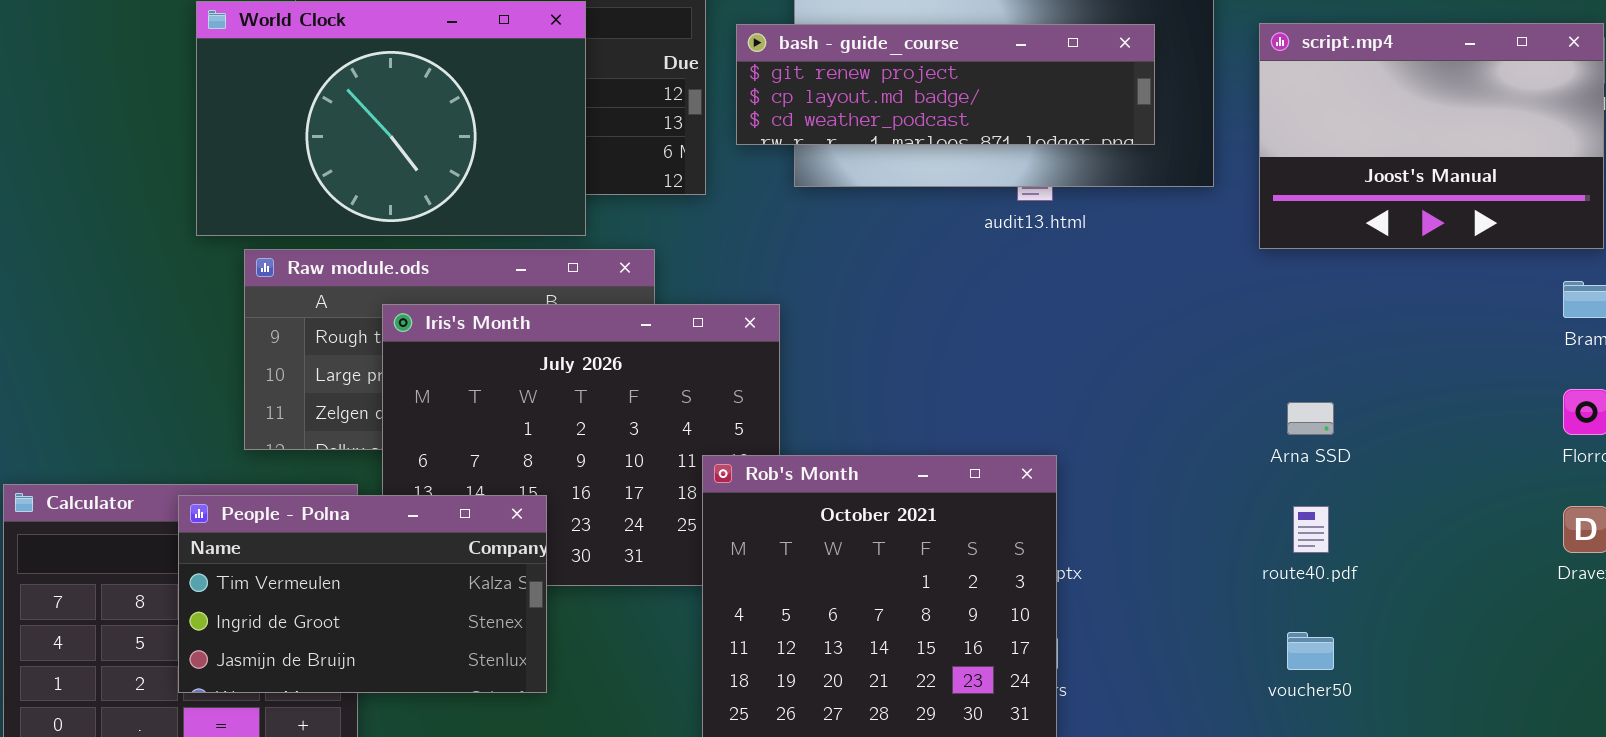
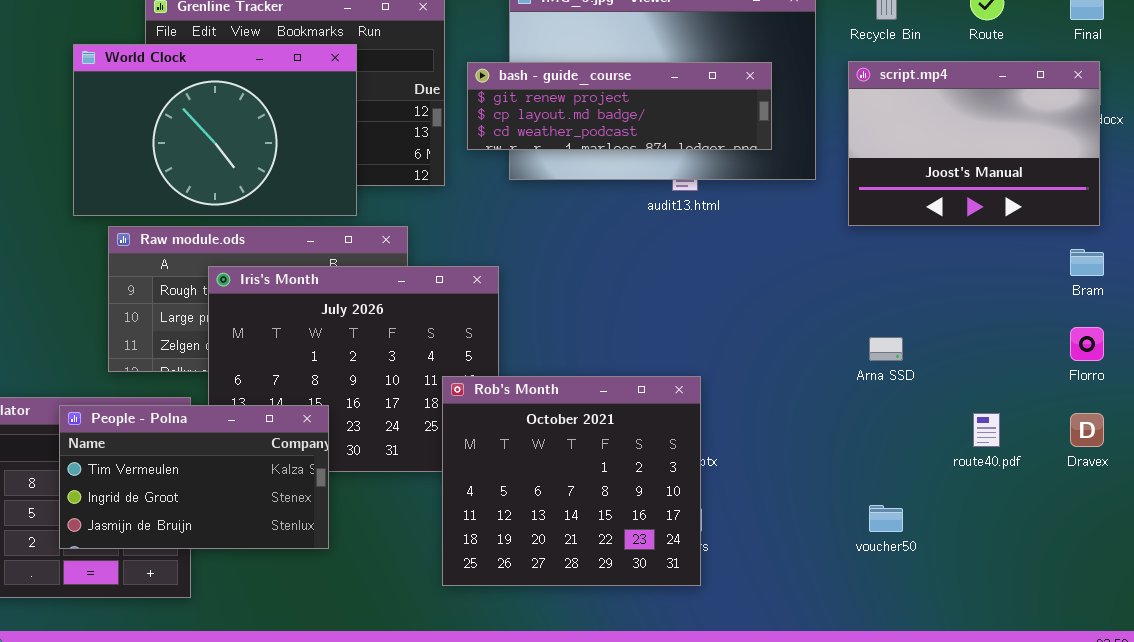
route40.pdf: [1293,506,1329,553] -> [973,413,1000,447], moved

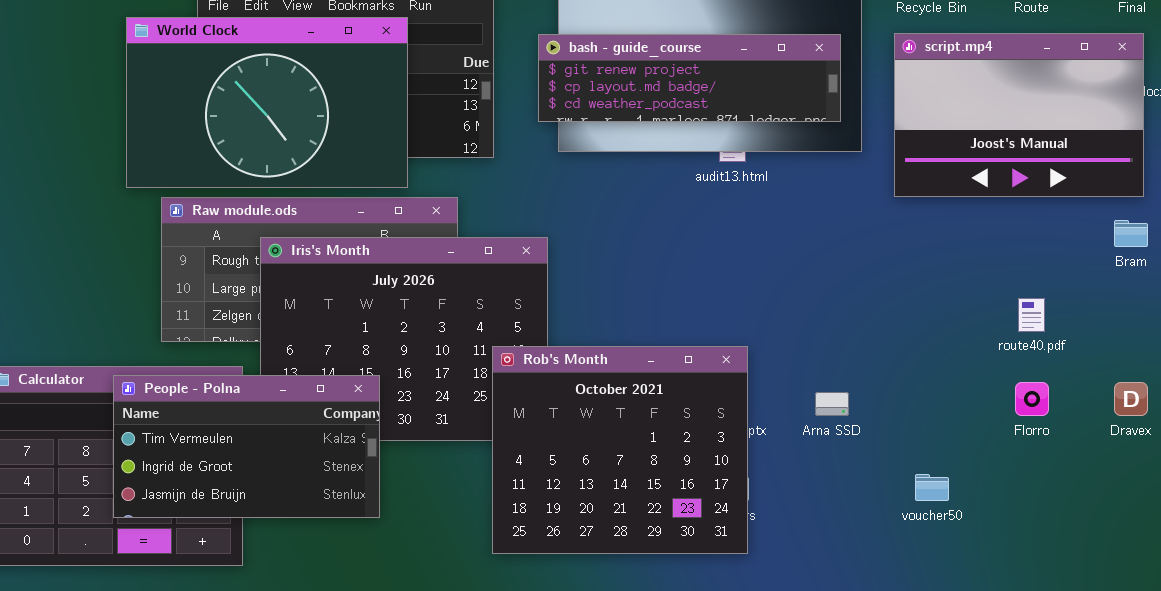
bash - guide_course: [467,62,772,150] -> [538,34,841,122], moved
Florro: [1070,327,1104,361] -> [1015,382,1049,416], moved
Arna SSD: [869,337,903,361] -> [815,392,849,416], moved
route40.pdf: [973,413,1000,447] -> [1018,298,1045,332], moved

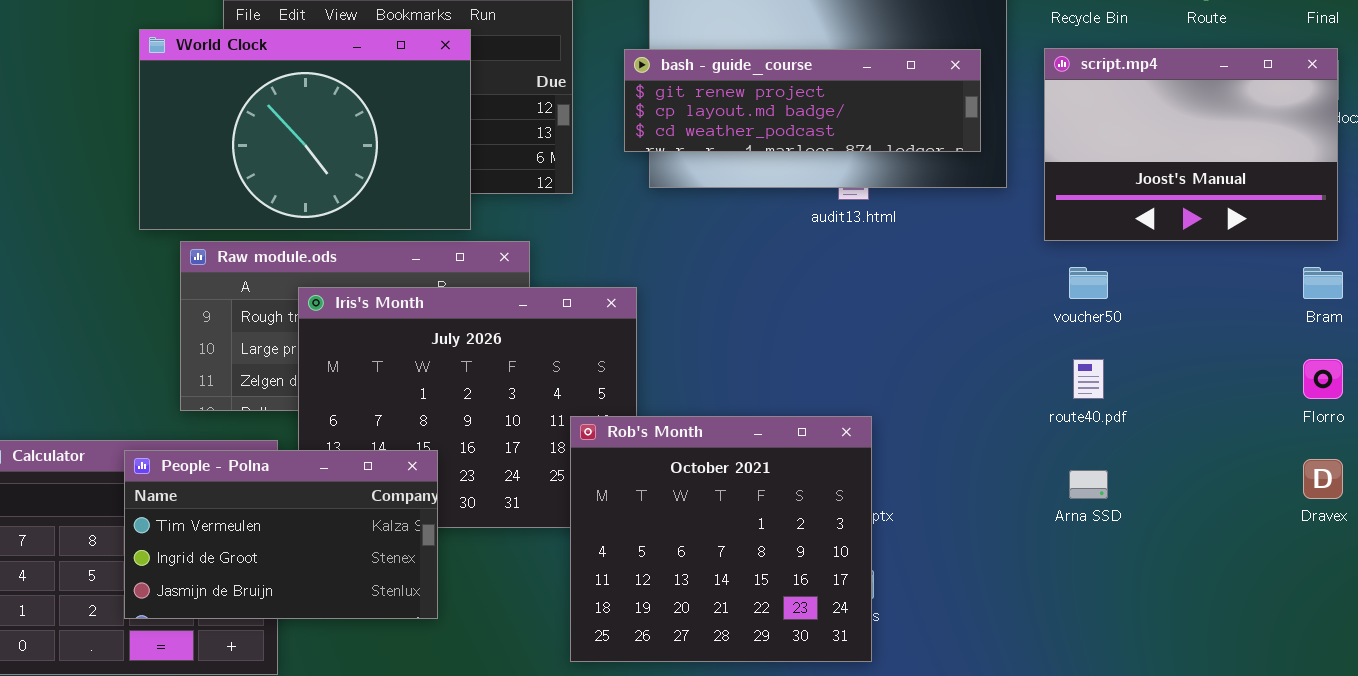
route40.pdf: [1018,298,1045,332] -> [1073,359,1104,399], moved
Florro: [1015,382,1049,416] -> [1303,359,1343,399], moved
Arna SSD: [815,392,849,416] -> [1069,470,1108,499], moved
voucher50: [915,474,949,501] -> [1069,267,1108,299], moved

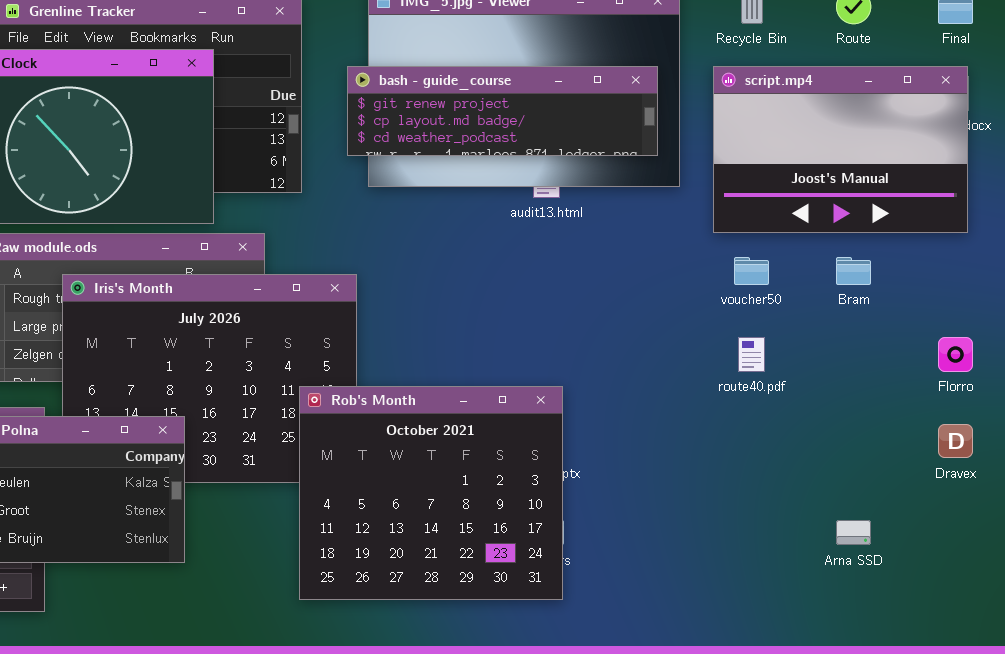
Bram: [1303,267,1343,299] -> [836,257,871,285], moved
Arna SSD: [1069,470,1108,499] -> [836,520,871,545], moved

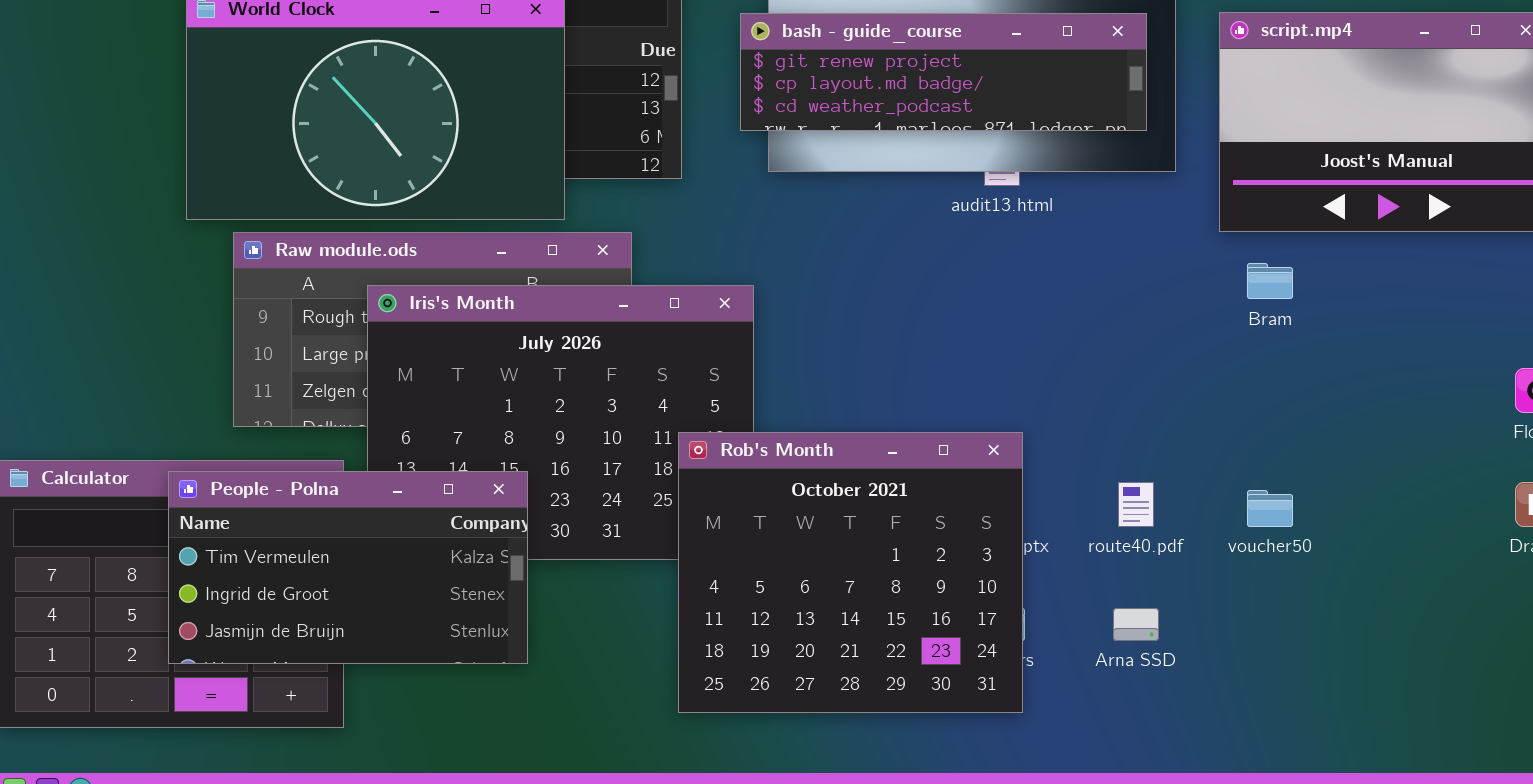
voucher50: [734,257,769,285] -> [1247,490,1293,527], moved
Bram: [836,257,871,285] -> [1247,263,1293,299], moved
route40.pdf: [738,337,765,372] -> [1118,482,1154,527], moved
Arna SSD: [836,520,871,545] -> [1113,608,1159,641], moved

